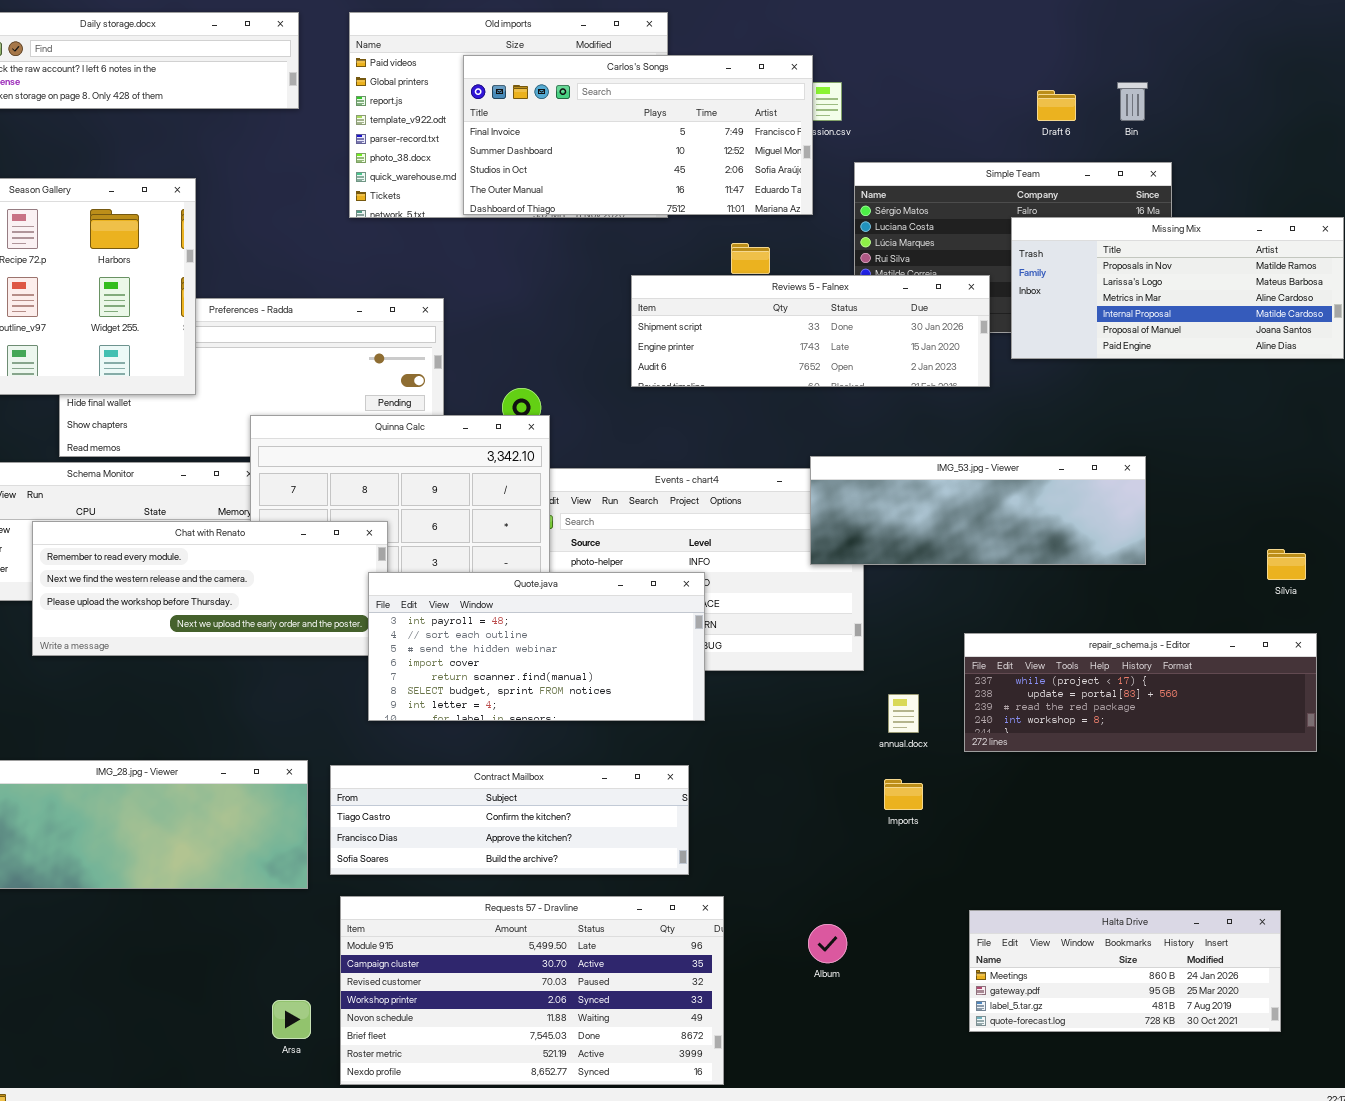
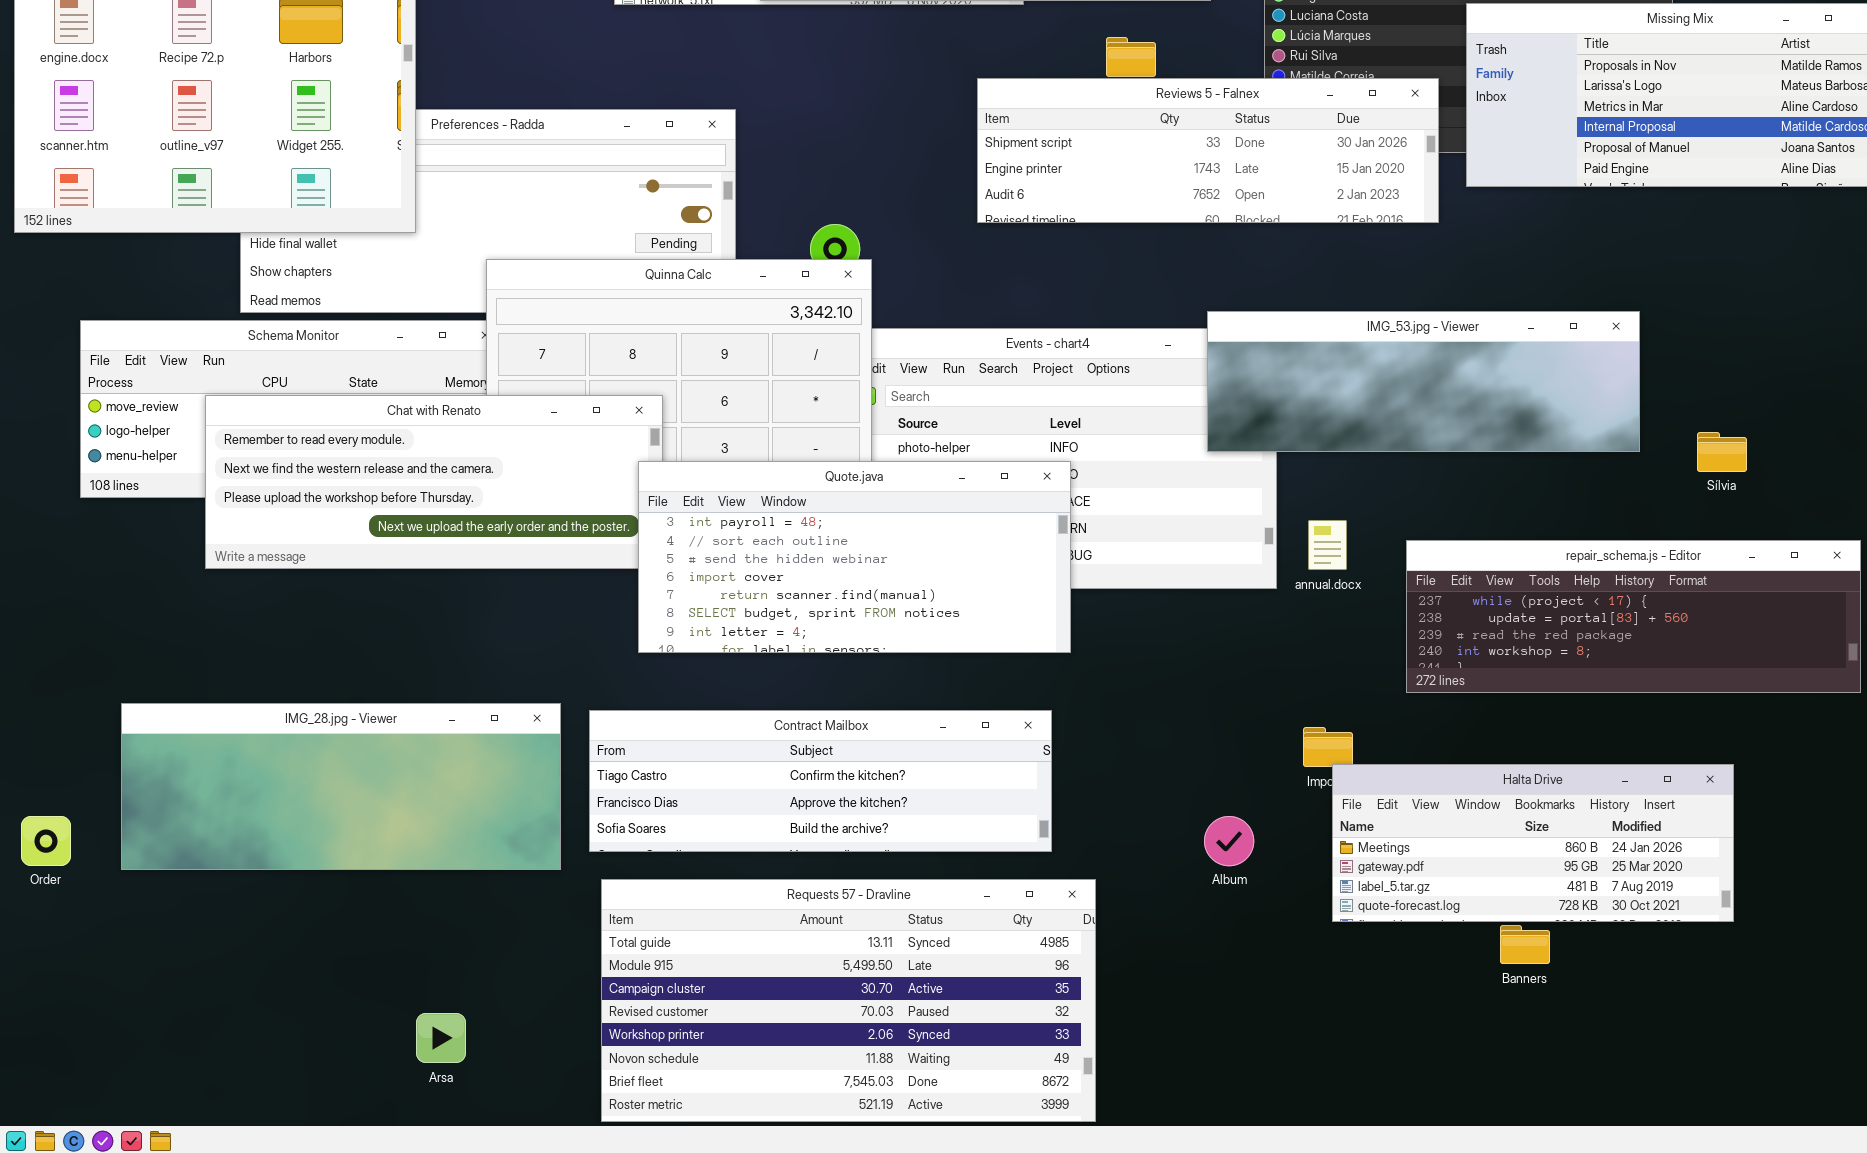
Sílvia: [1267,549,1306,580] -> [1697,432,1747,472], moved
annual.docx: [888,694,919,733] -> [1308,520,1347,570], moved
Requests 57 - Dravline: [340,896,724,1085] -> [601,879,1096,1122], scrolled up 1 row
Halta Drive: [969,910,1281,1032] -> [1332,764,1734,922], moved
Album: [808,924,847,963] -> [1204,816,1254,866], moved
Arsa: [272,1000,311,1039] -> [416,1013,466,1063], moved

